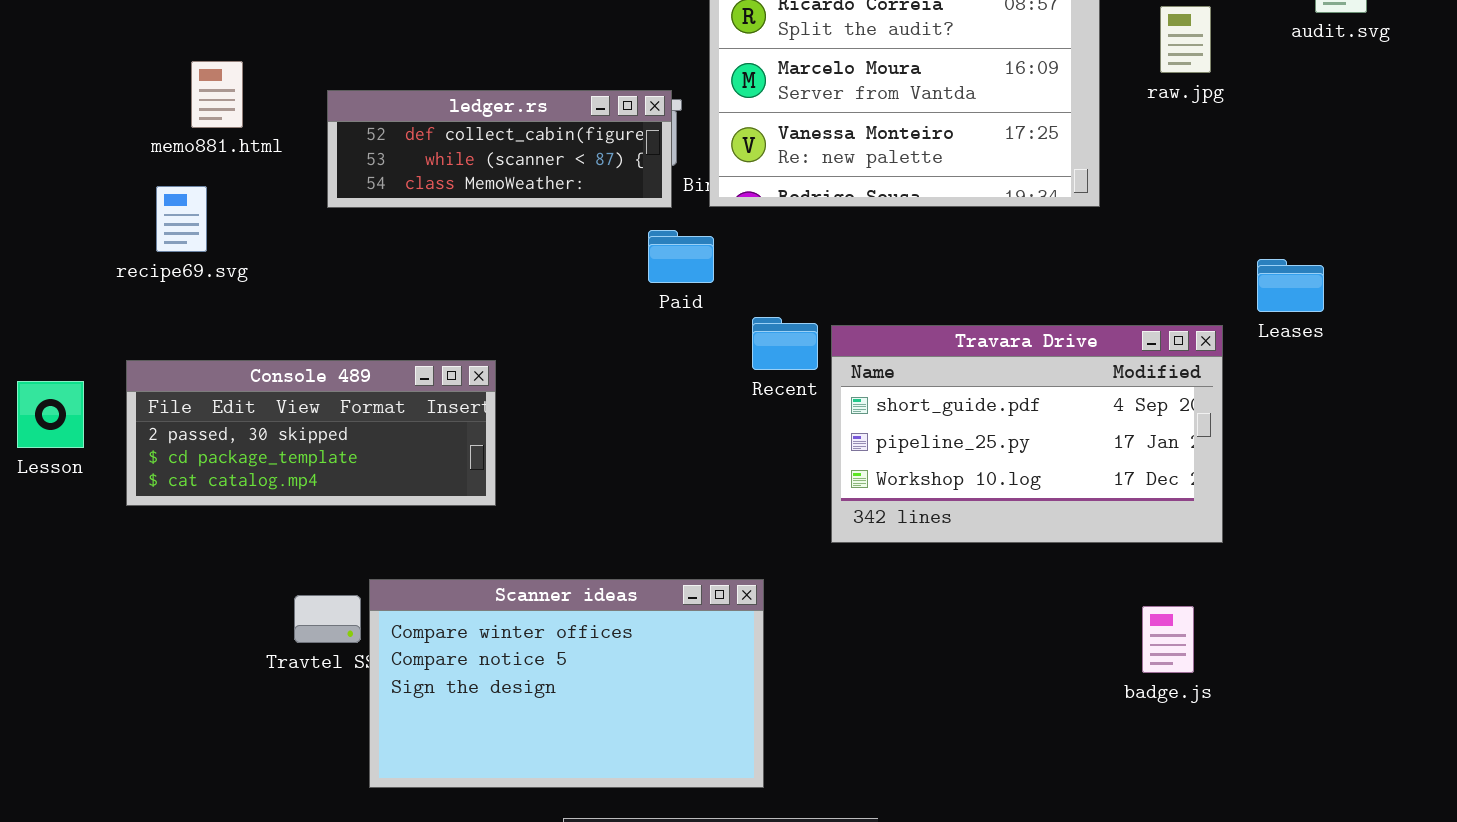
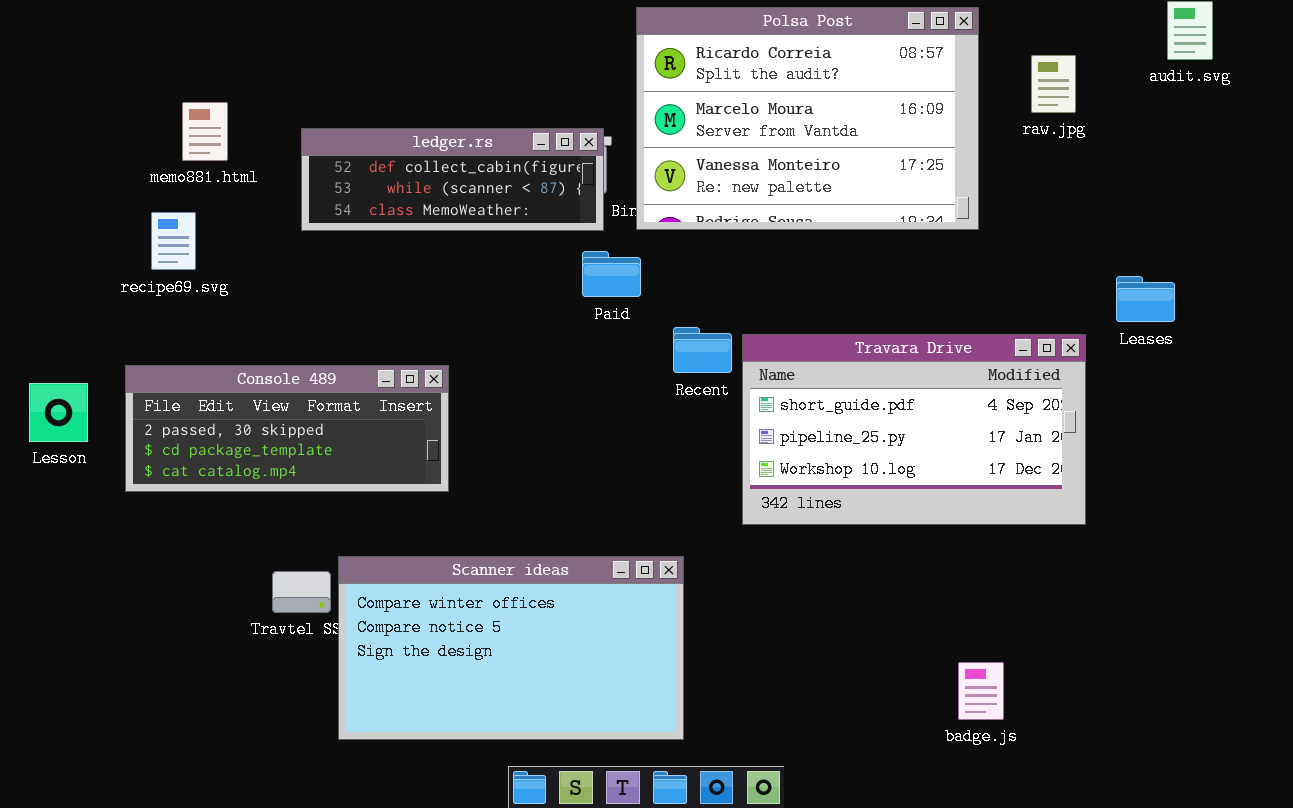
badge.js: [1142,606,1194,673] -> [958,662,1004,720], moved

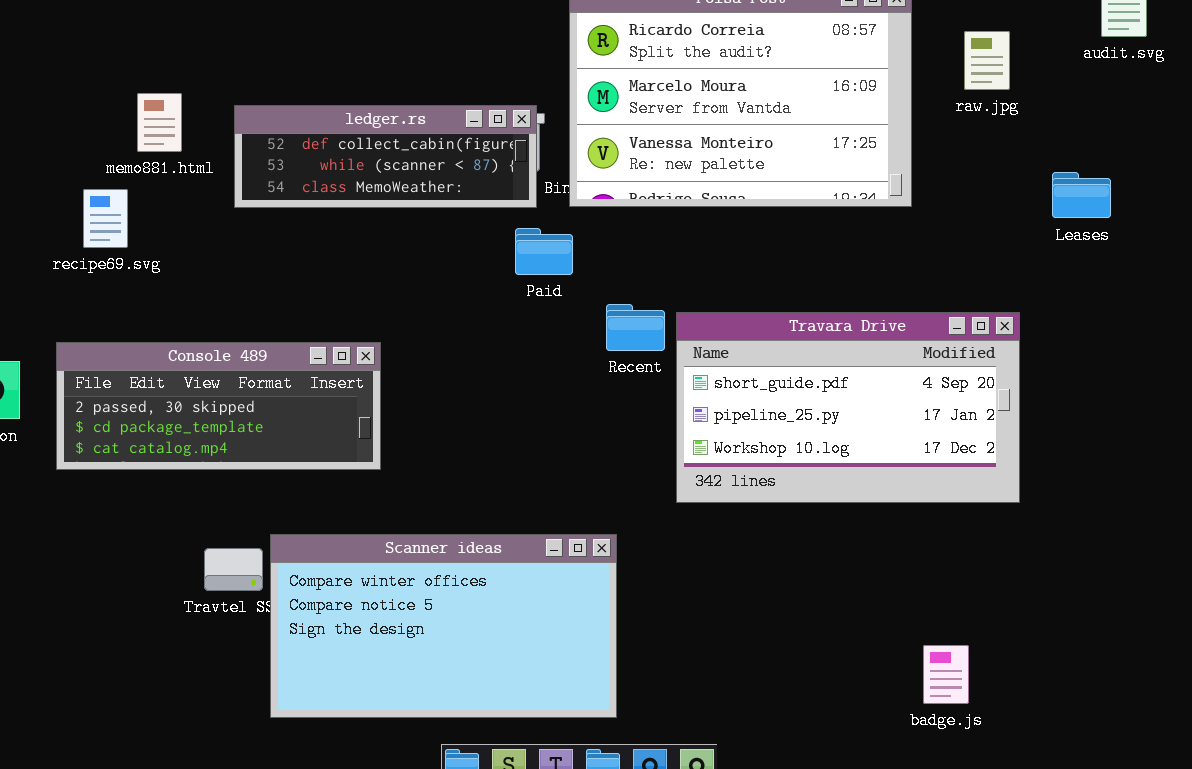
memo881.html: [182,102,228,161] -> [137,93,182,152], moved
Leases: [1116,276,1175,322] -> [1052,172,1111,218], moved
badge.js: [958,662,1004,720] -> [923,645,969,704], moved

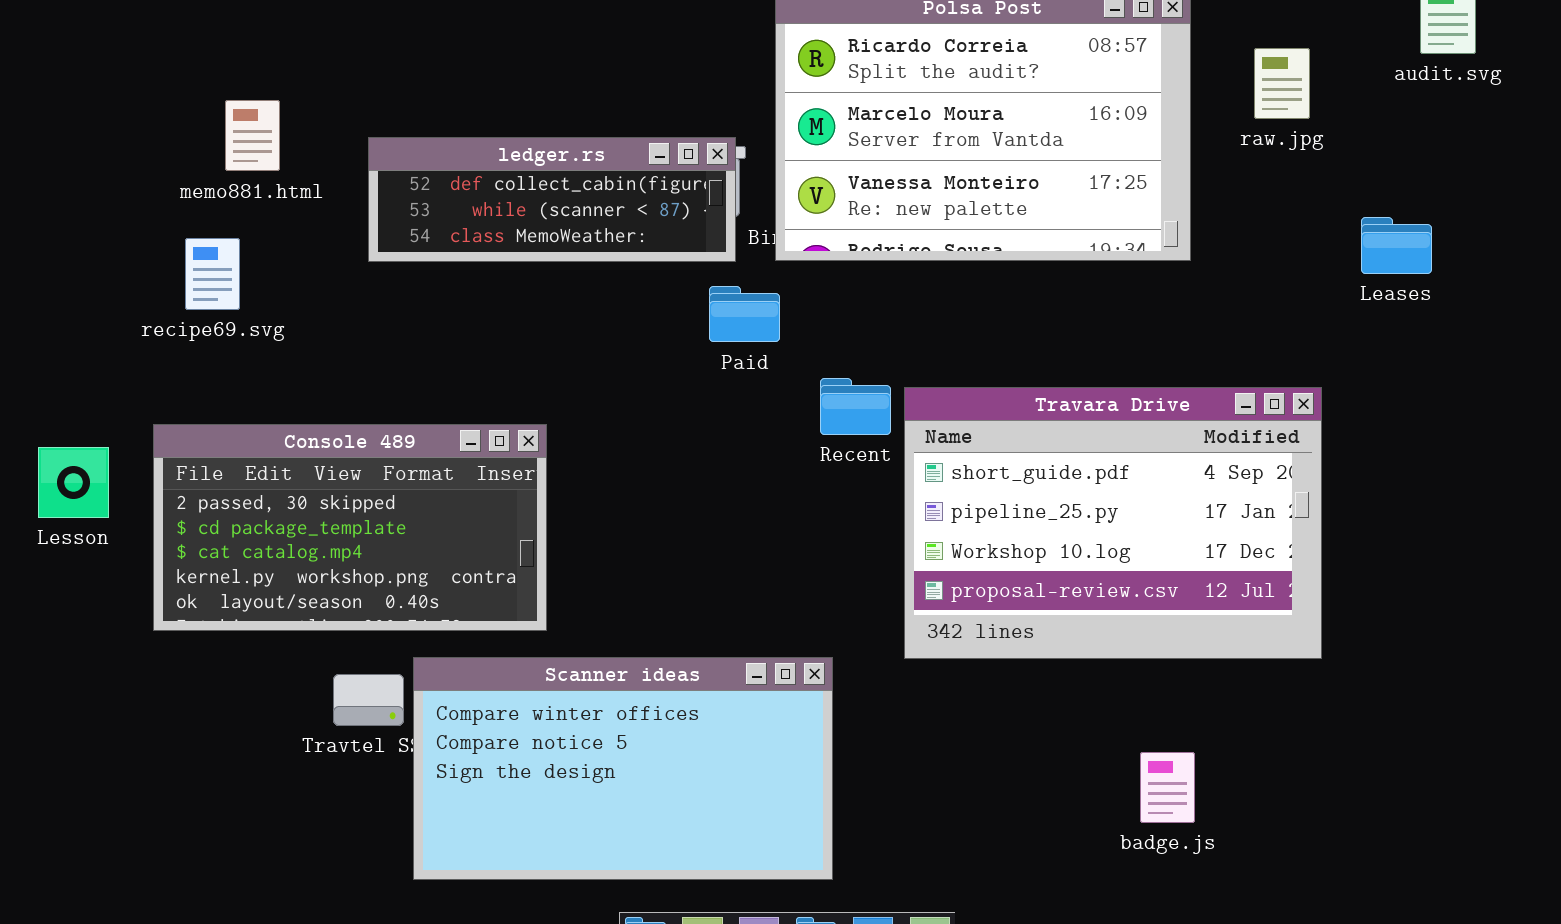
memo881.html: [137,93,182,152] -> [225,100,280,171], moved
Travara Drive: [676,312,1020,503] -> [904,387,1322,659], resized
Console 489: [56,342,381,470] -> [153,424,547,631], resized
badge.js: [923,645,969,704] -> [1140,752,1195,823], moved

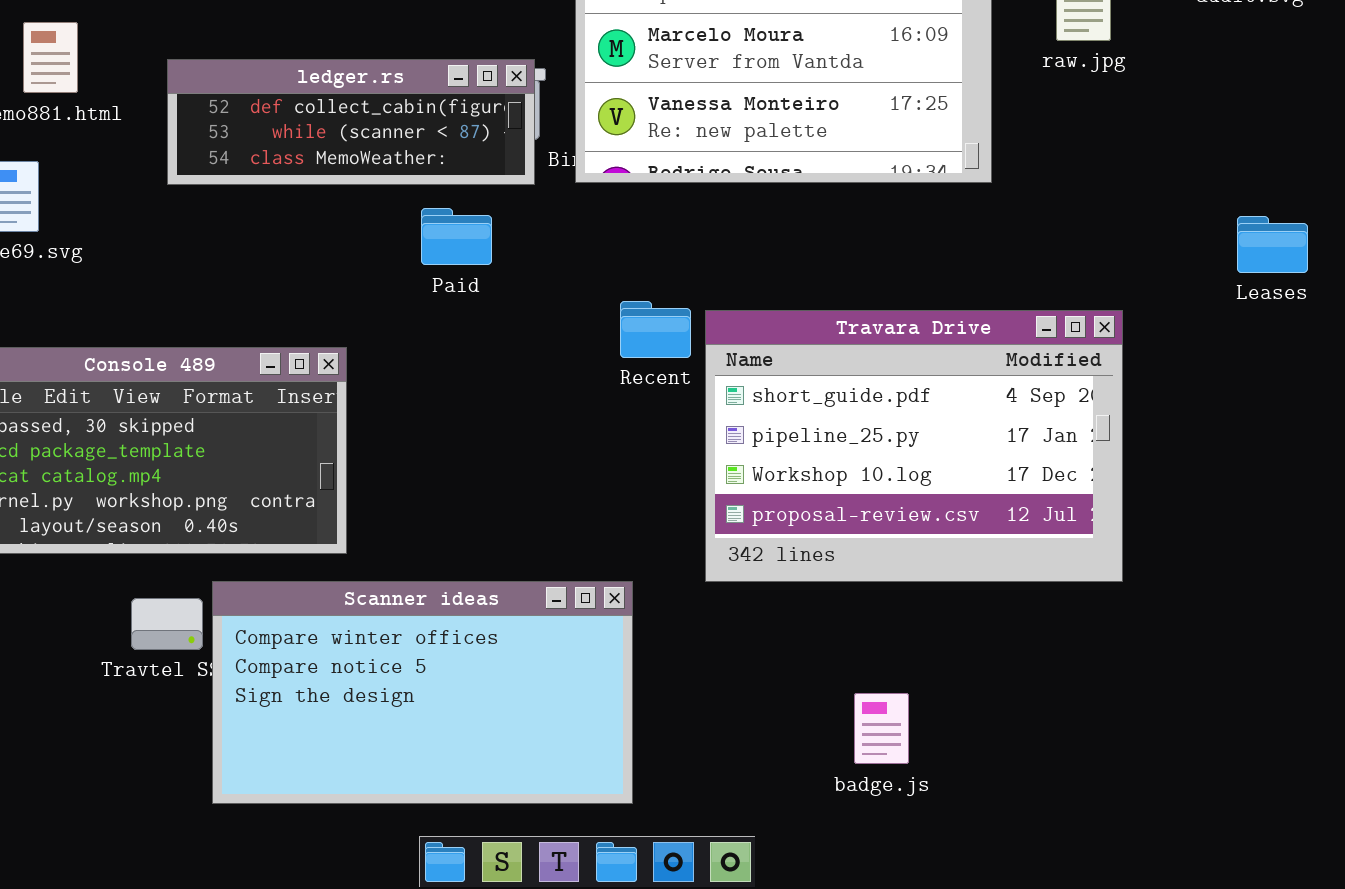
Leases: [1361,217,1432,274] -> [1237,216,1308,273], moved
Paid: [709,286,780,342] -> [421,208,492,265], moved
badge.js: [1140,752,1195,823] -> [854,693,909,764], moved

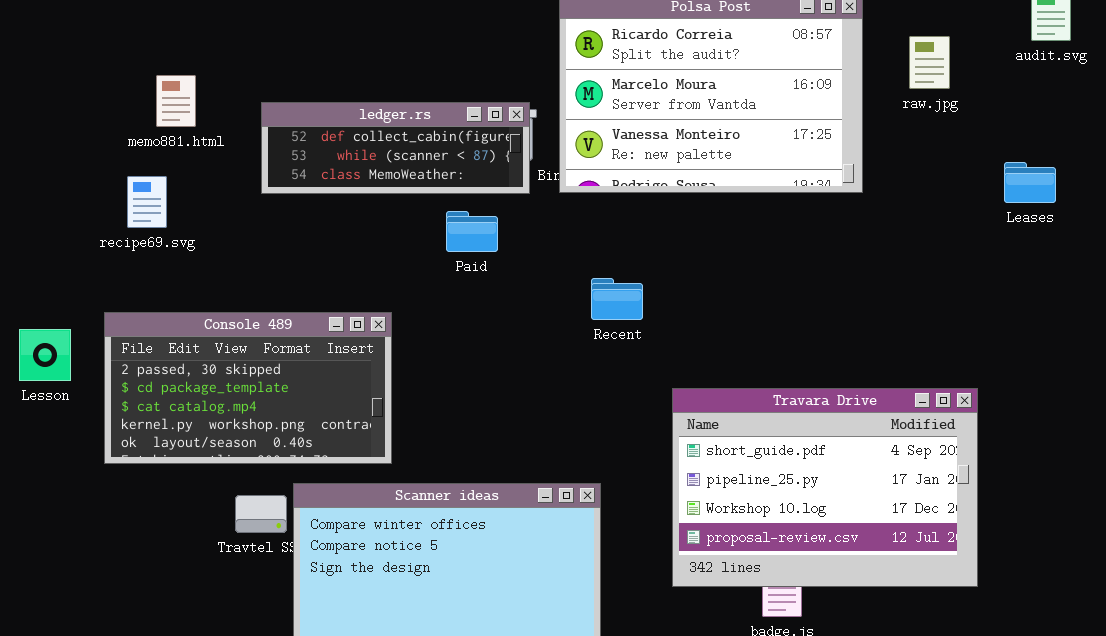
Leases: [1237,216,1308,273] -> [1004,162,1056,203], moved
Travara Drive: [705,310,1123,582] -> [672,388,978,587], moved

